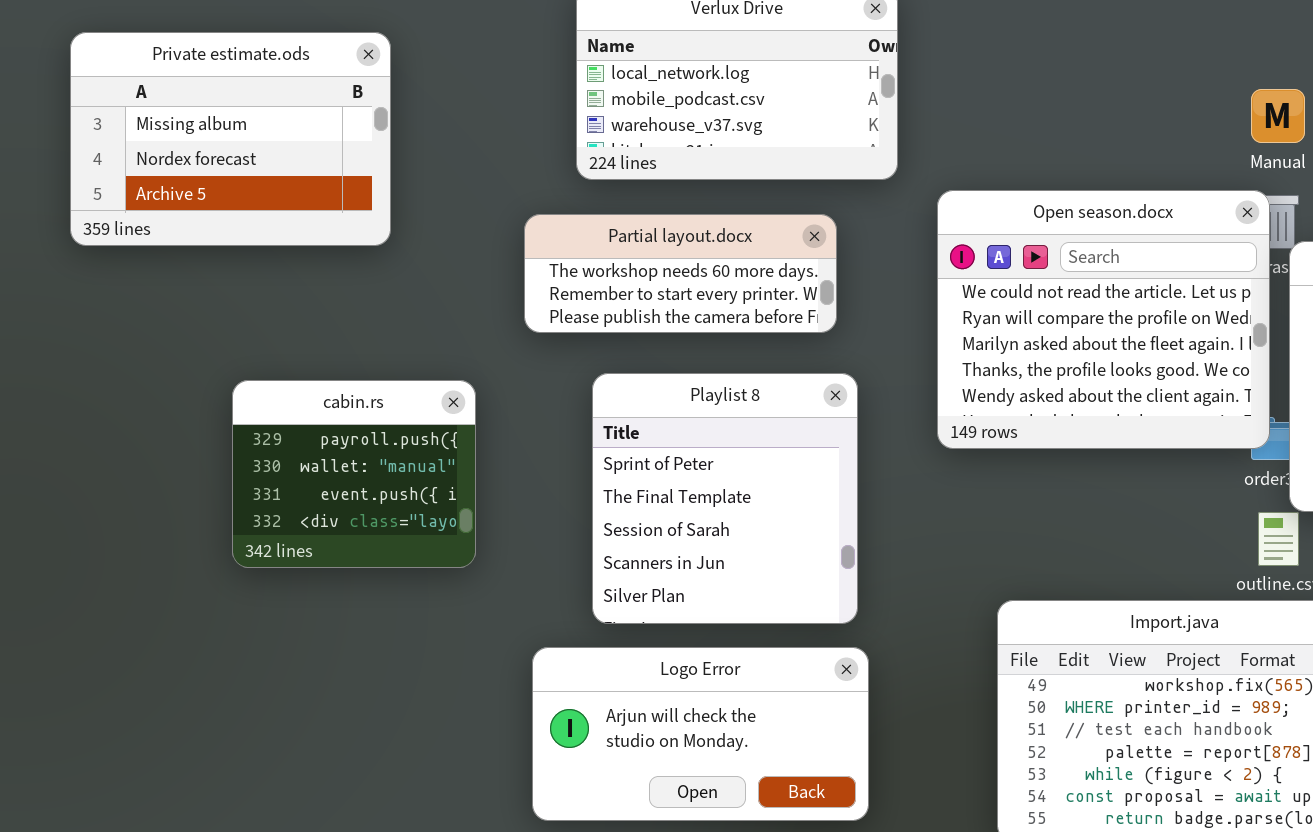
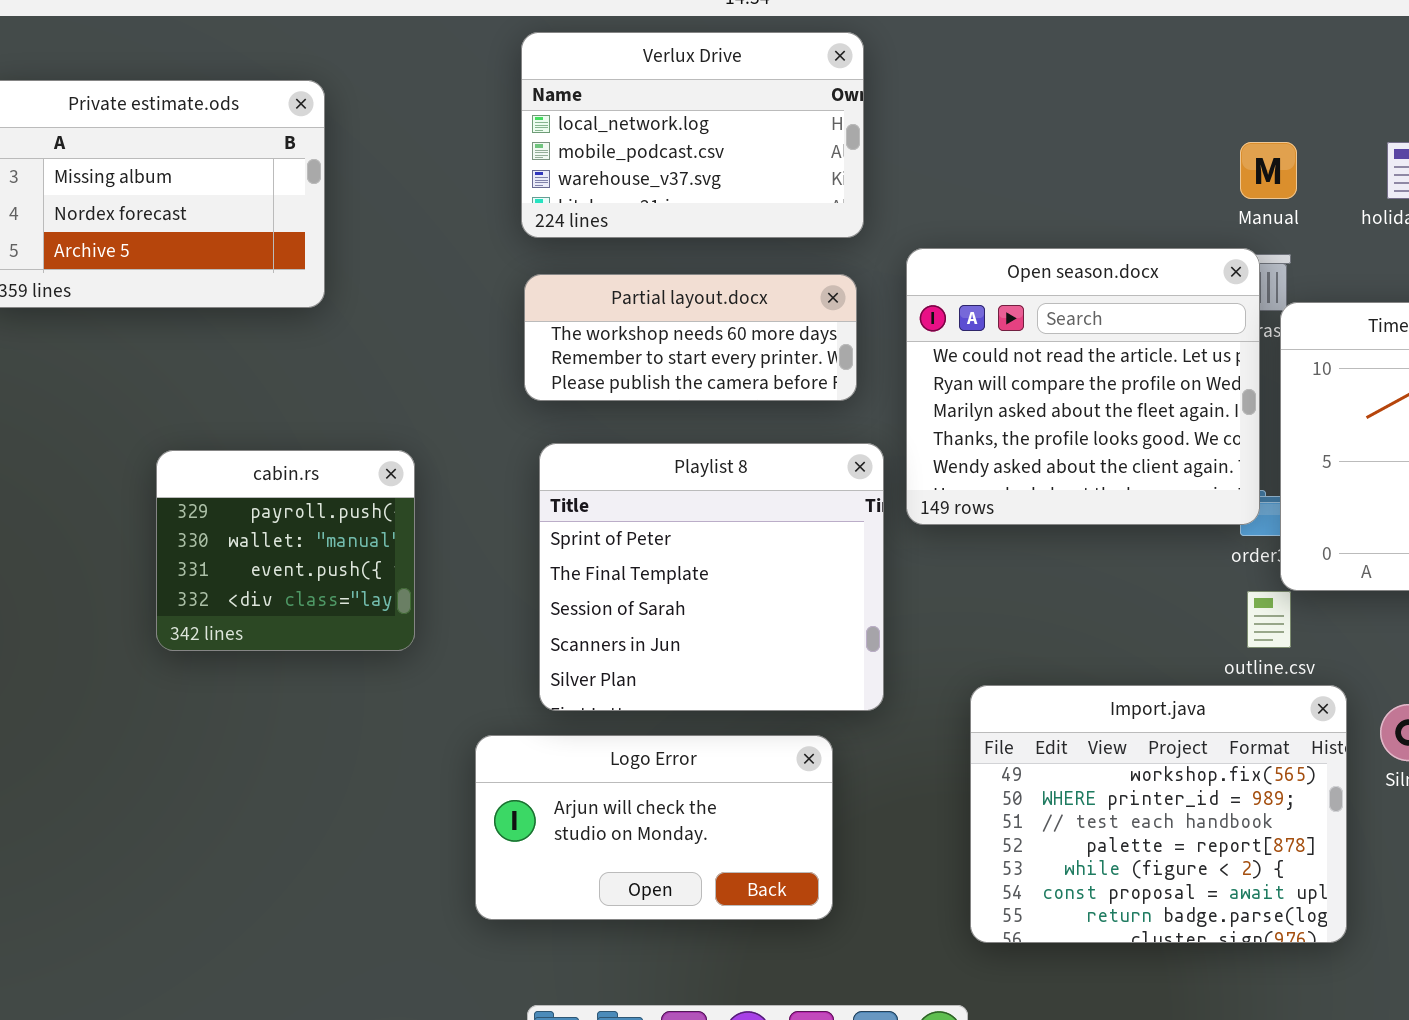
Partial layout.docx: [524,214,837,333] -> [524,274,857,401], moved
Playlist 8: [592,373,858,624] -> [539,443,884,711], resized

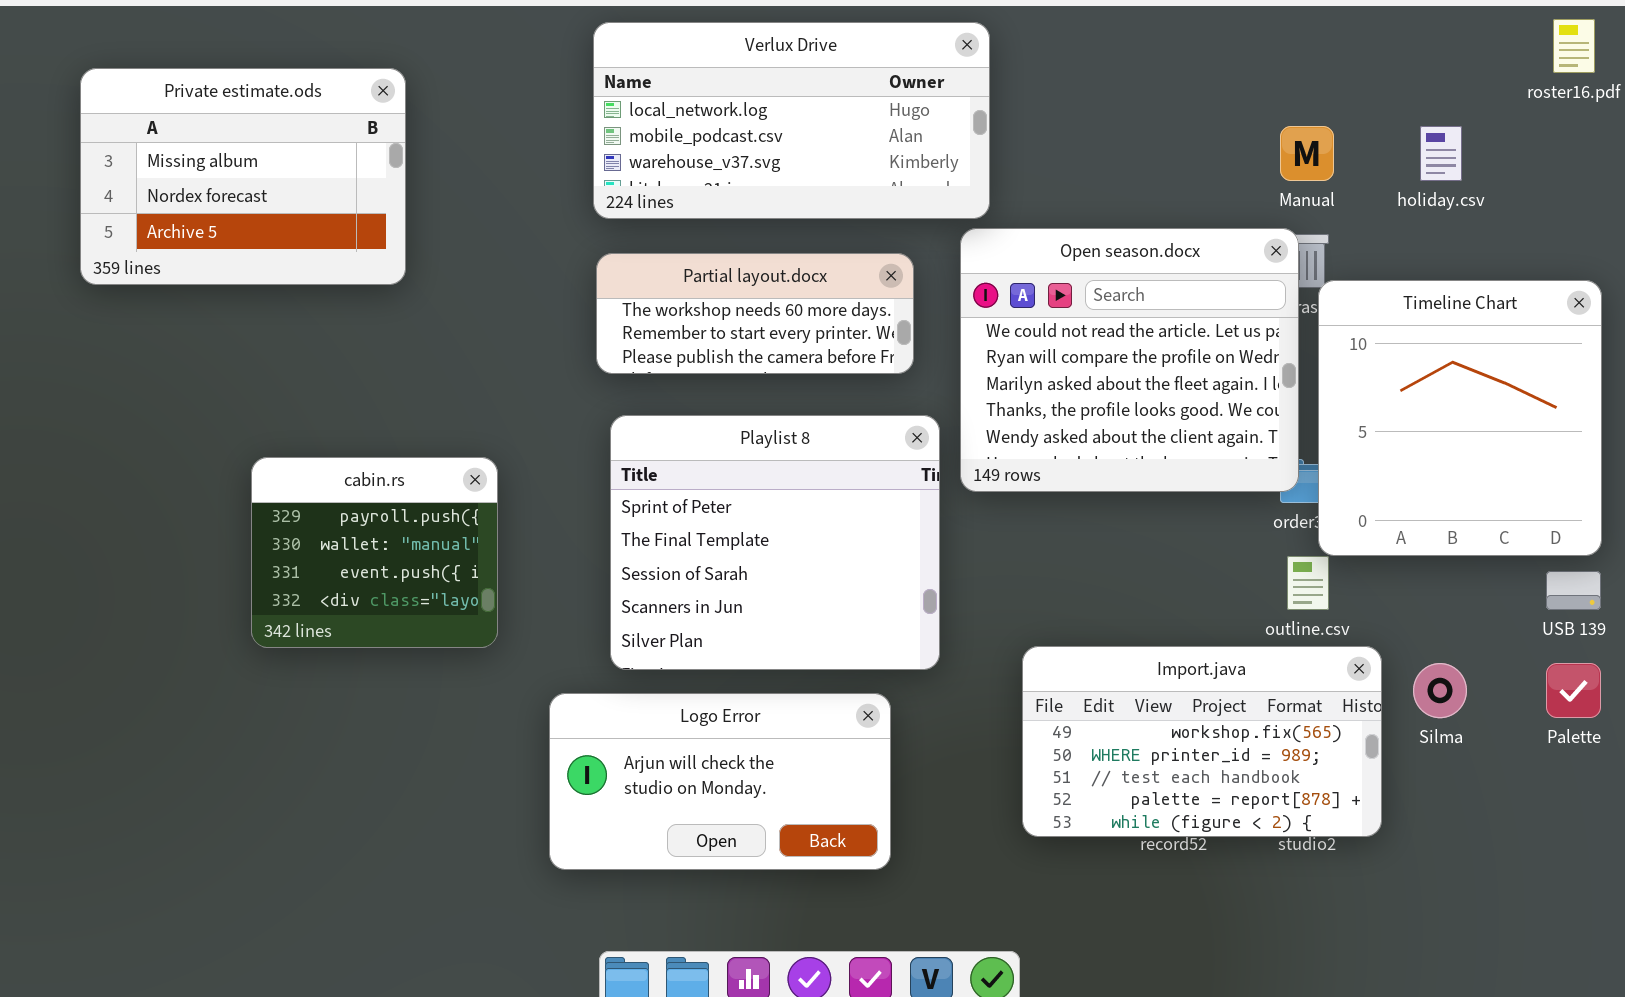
Verlux Drive: [521,32,864,238] -> [593,22,990,219], resized
cabin.rs: [156,450,415,651] -> [251,457,498,648], moved
Import.java: [970,685,1347,943] -> [1022,646,1382,837], resized

